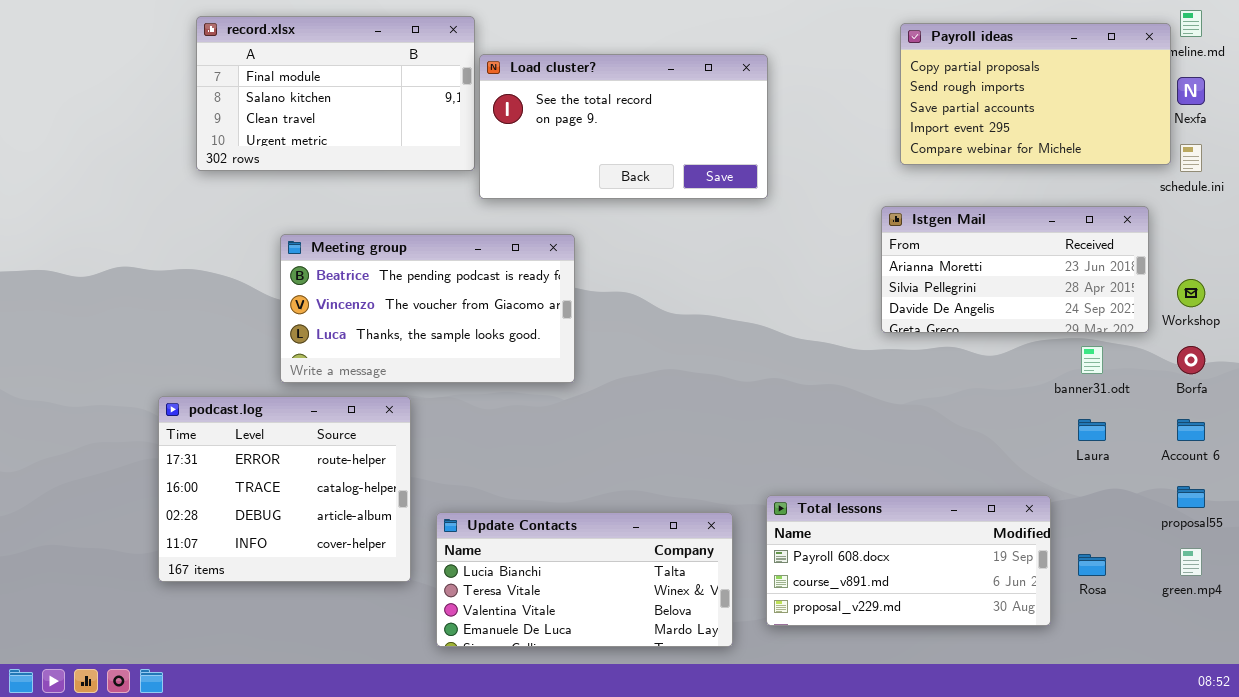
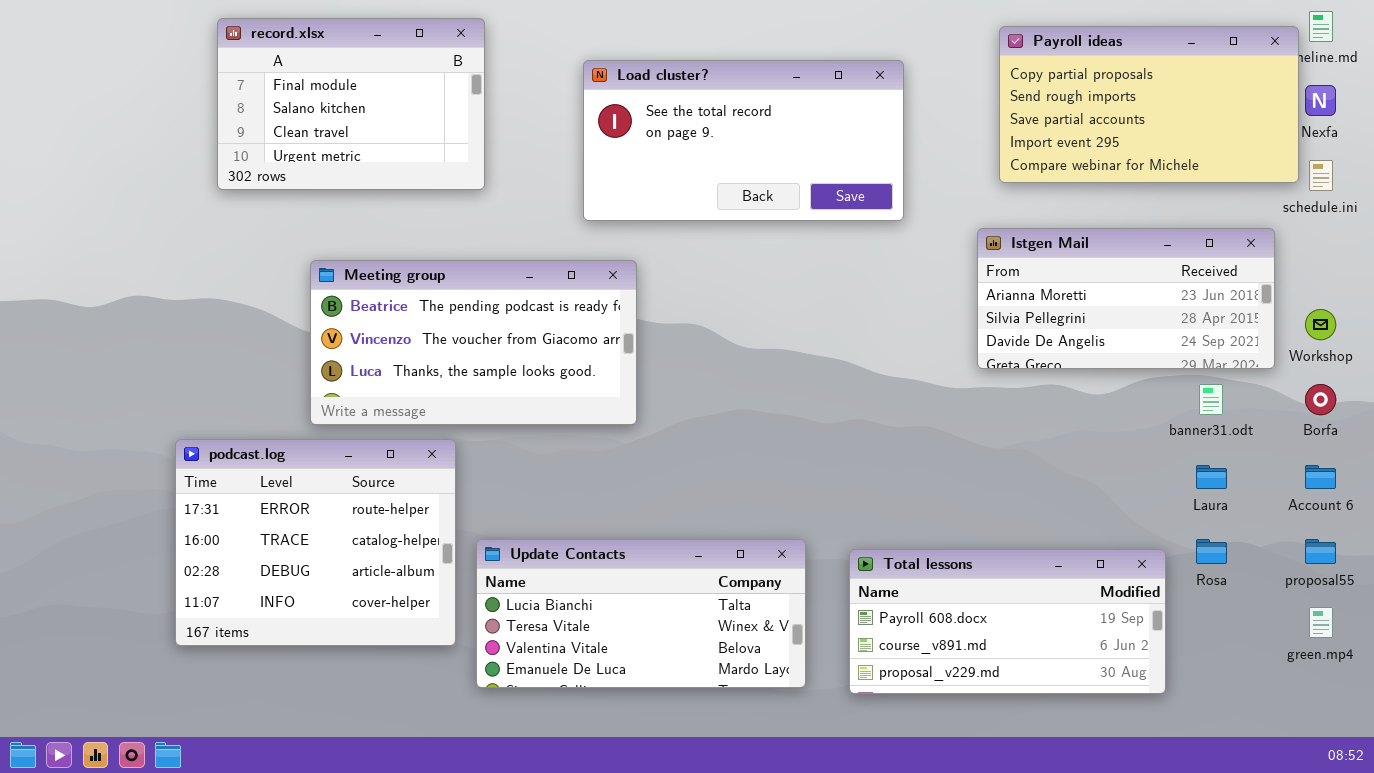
record.xlsx: [196,16,475,171] -> [217,18,485,190], resized
Load cluster?: [479,54,768,199] -> [583,60,904,221], moved
Update Contacts: [436,512,733,647] -> [476,539,806,688], moved
Rosa: [1078,554,1106,576] -> [1196,539,1227,564], moved

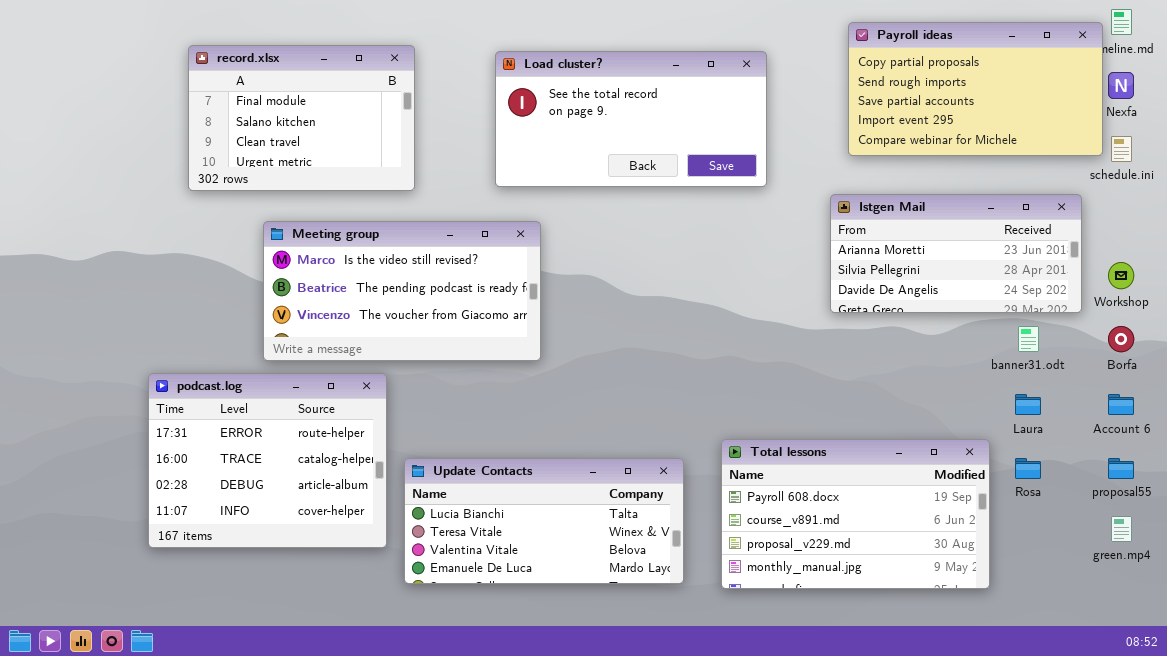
record.xlsx: [217,18,485,190] -> [188,45,415,191], moved
Meeting group: [310,260,637,425] -> [263,221,541,361], scrolled up 1 row
Total lessons: [849,549,1166,694] -> [721,439,990,589], resized

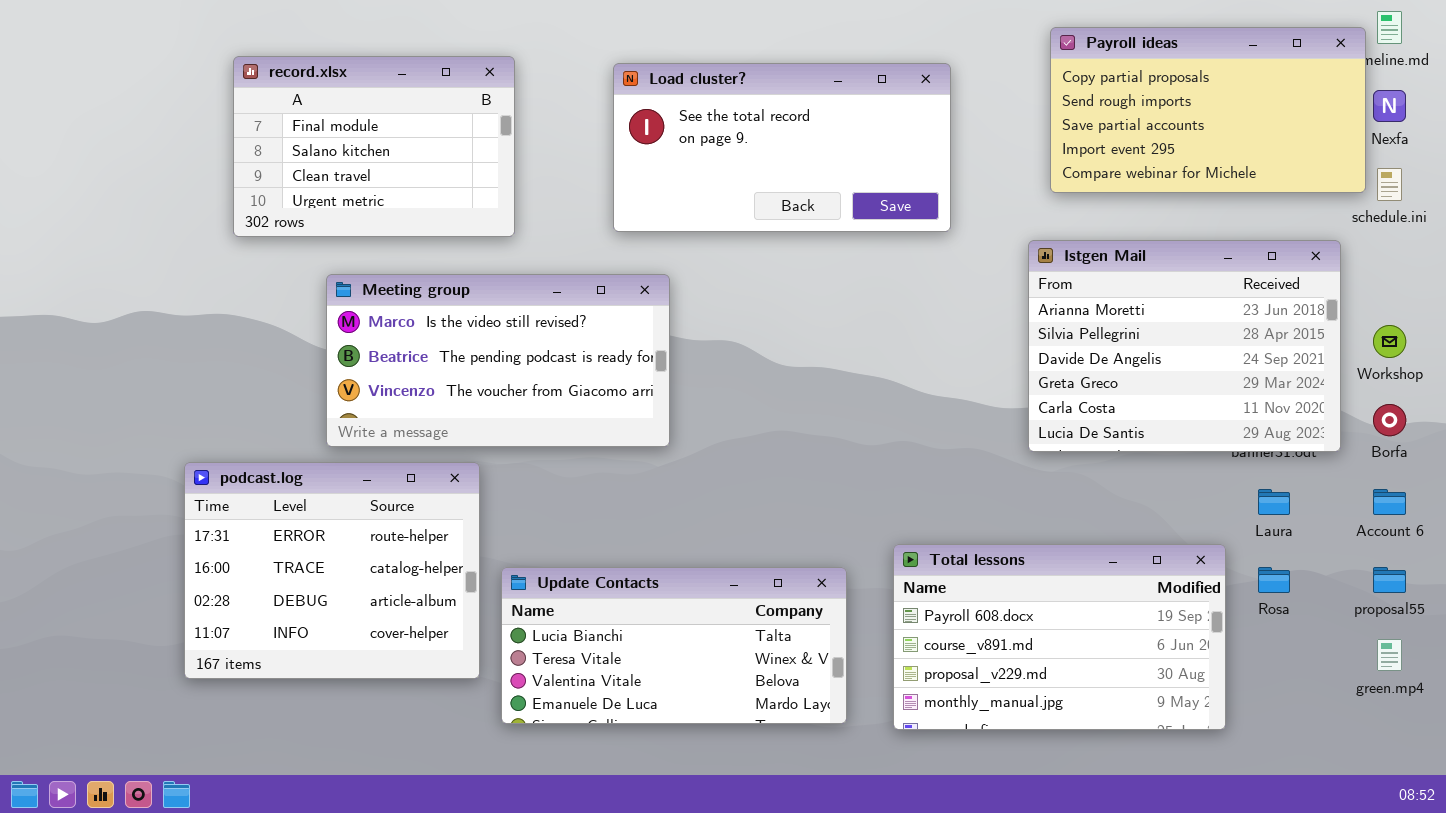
Istgen Mail: [830,194,1082,313] -> [1028,240,1341,452], resized

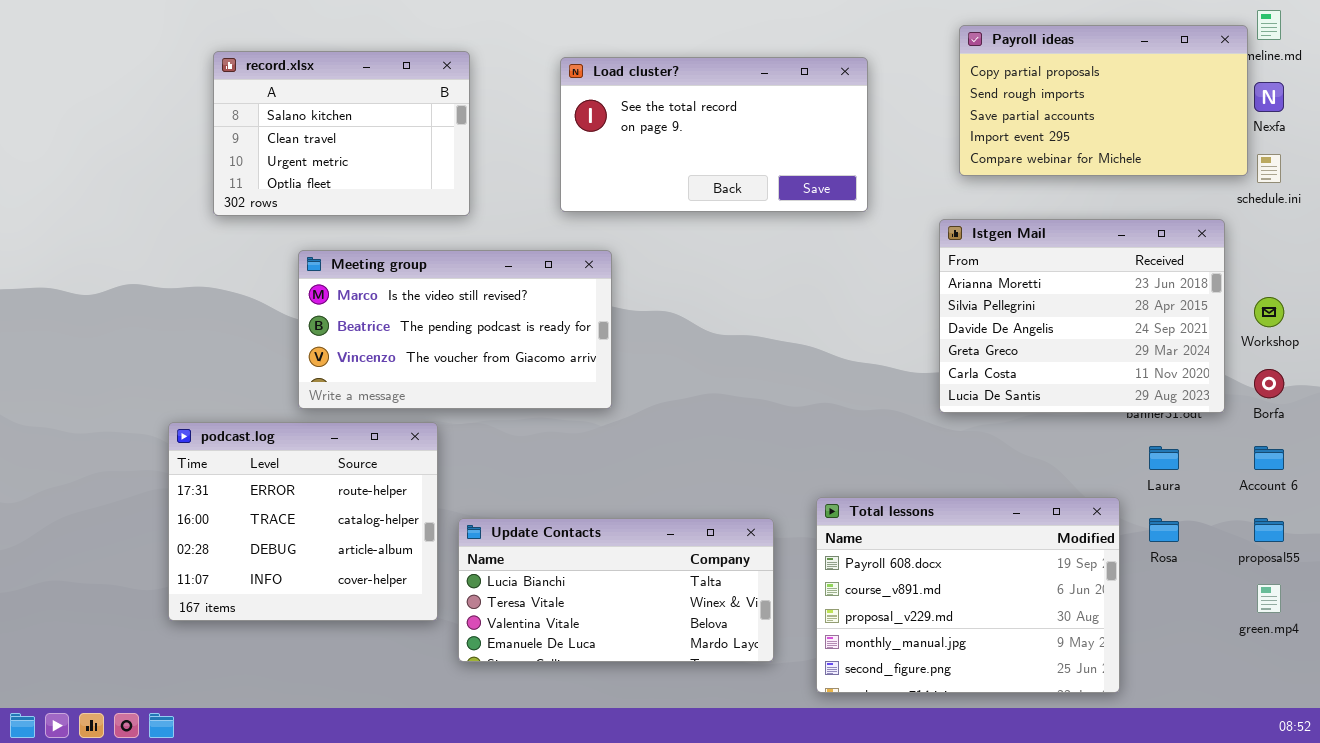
record.xlsx: [233,56,515,237] -> [213,51,470,216], scrolled down 1 row
Total lessons: [893,544,1226,730] -> [816,497,1120,693], resized

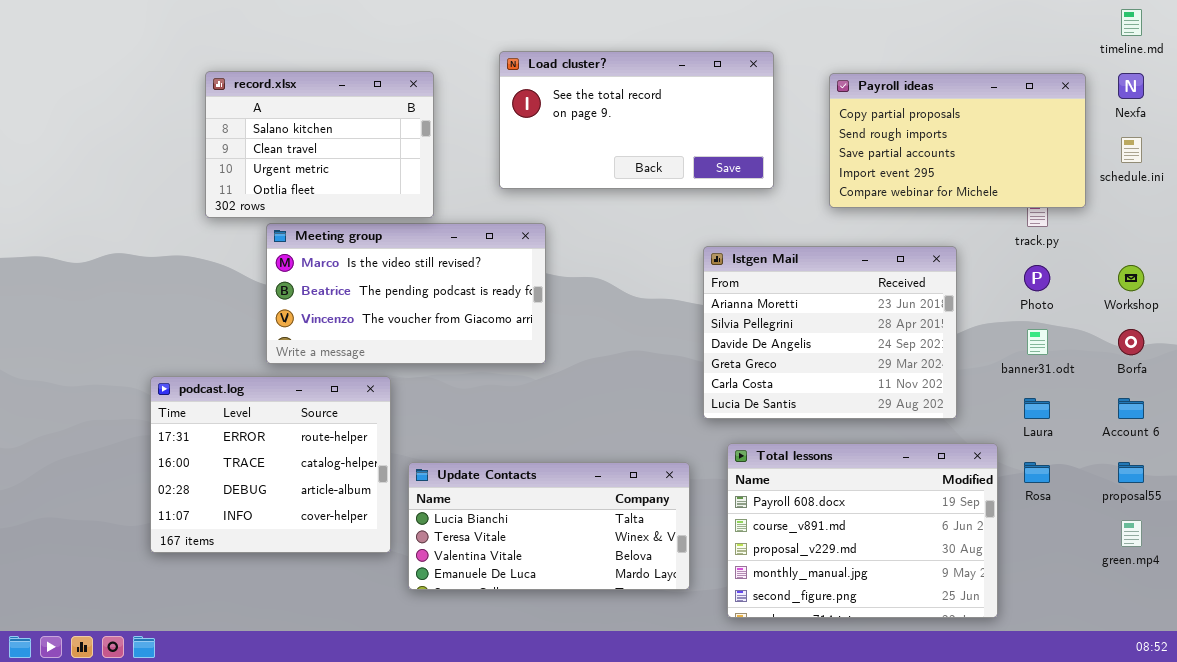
Payroll ideas: [959,25,1248,176] -> [829,73,1086,208], moved
record.xlsx: [213,51,470,216] -> [205,71,434,218], moved
Istgen Mail: [939,219,1225,413] -> [703,246,957,419], moved

